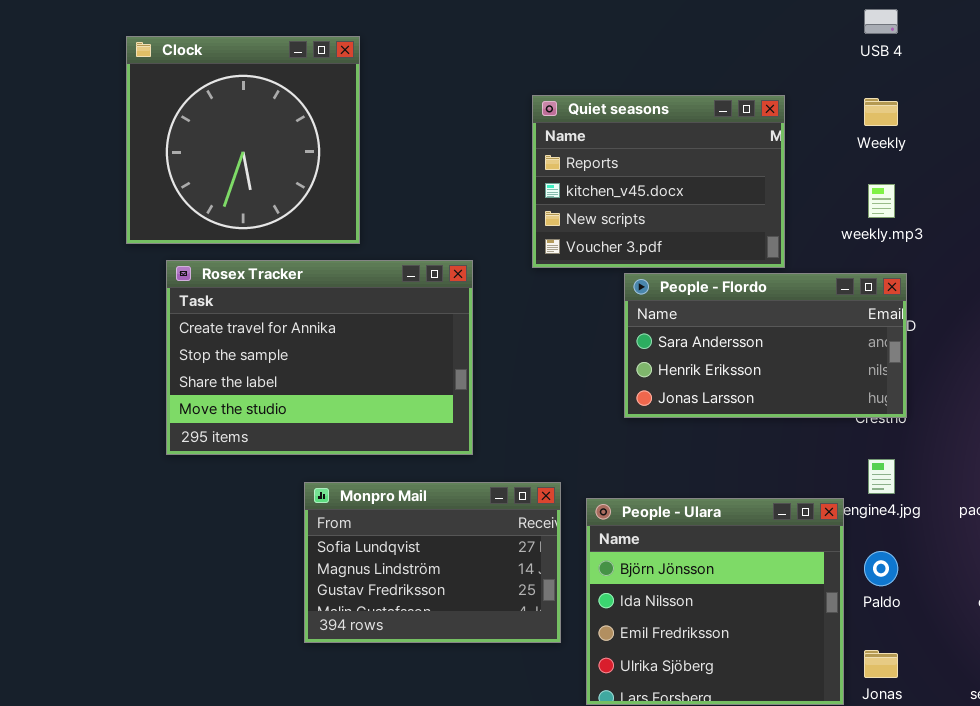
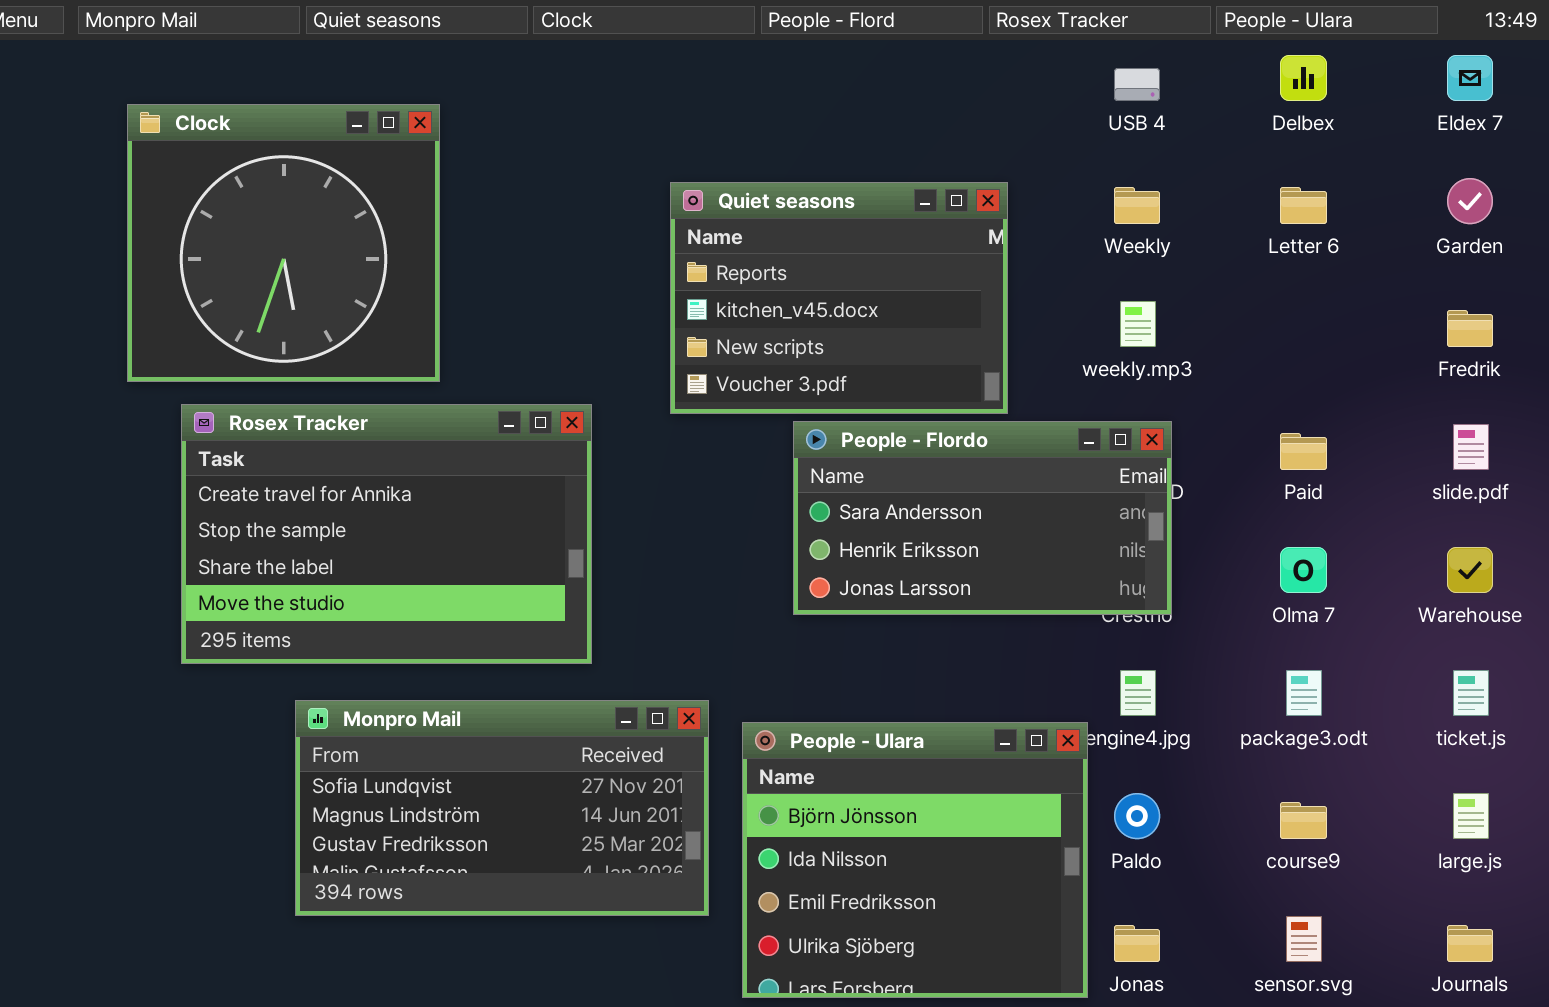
Monpro Mail: [304,482,561,643] -> [295,700,709,916], resized

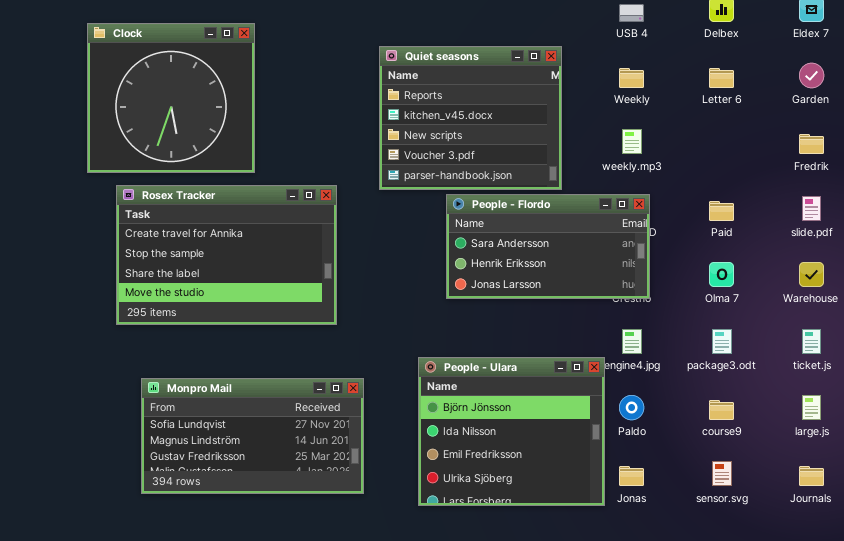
Quiet seasons: [670,182,1008,414] -> [379,46,562,190], resized
Monpro Mail: [295,700,709,916] -> [141,378,364,494], moved

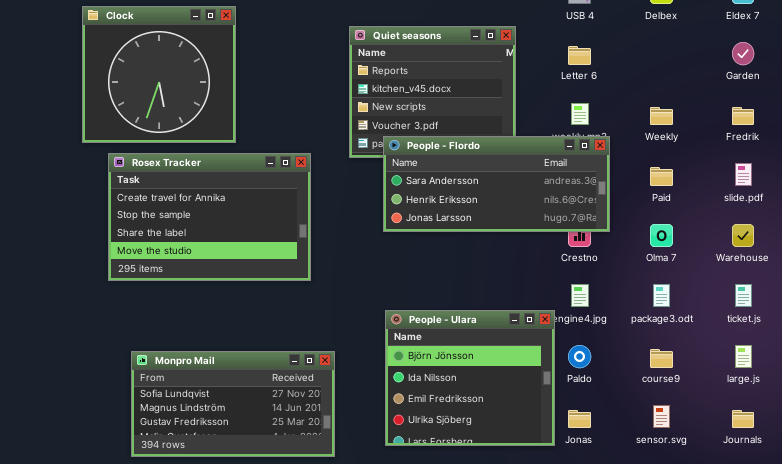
Weekly: [619,68,644,88] -> [650,107,673,125], moved
Letter 6: [709,68,734,88] -> [568,46,591,65], moved
People - Flordo: [446,194,650,299] -> [383,136,610,232], moved, resized
Monpro Mail: [141,378,364,494] -> [131,351,335,457], moved

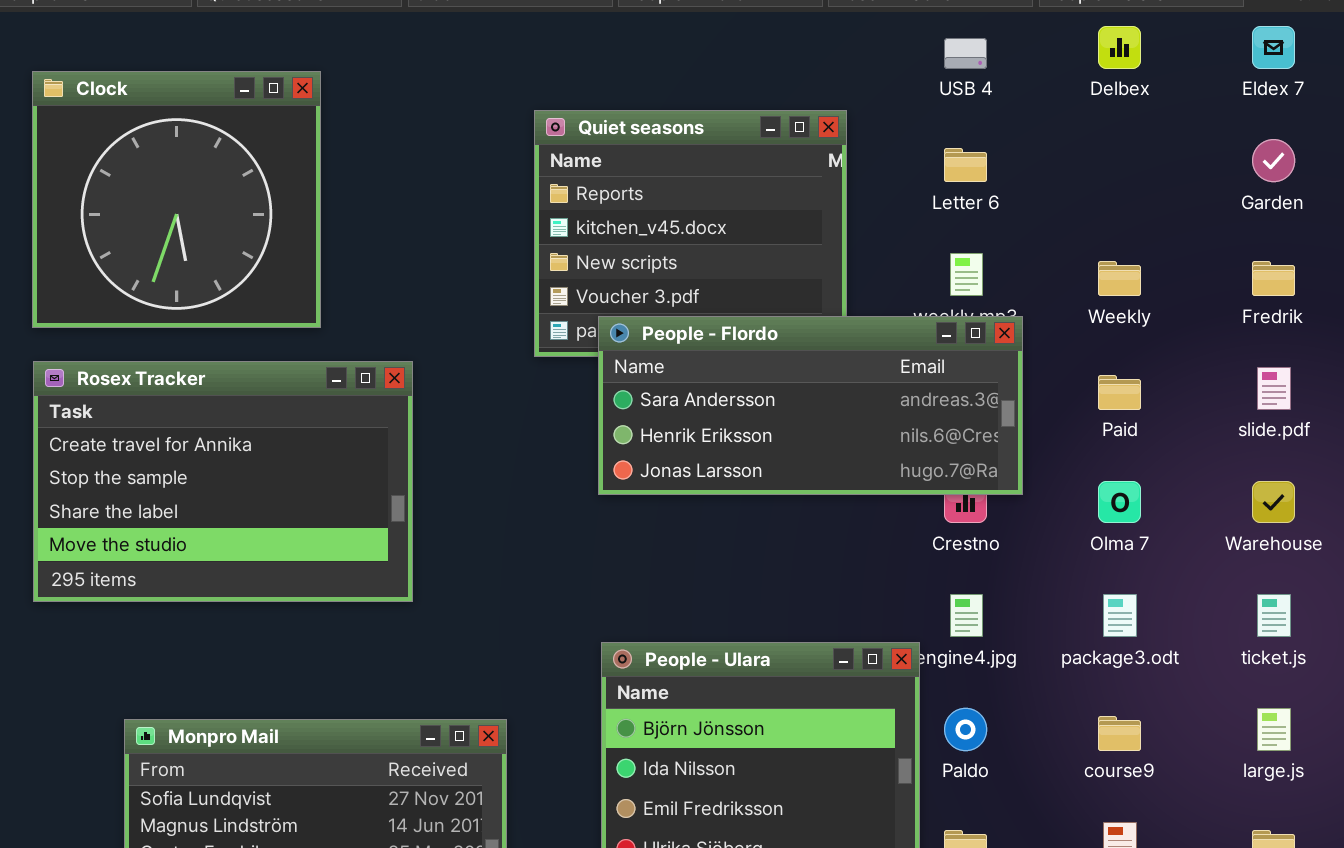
Rosex Tracker: [108,153,311,281] -> [33,361,413,602], moved

